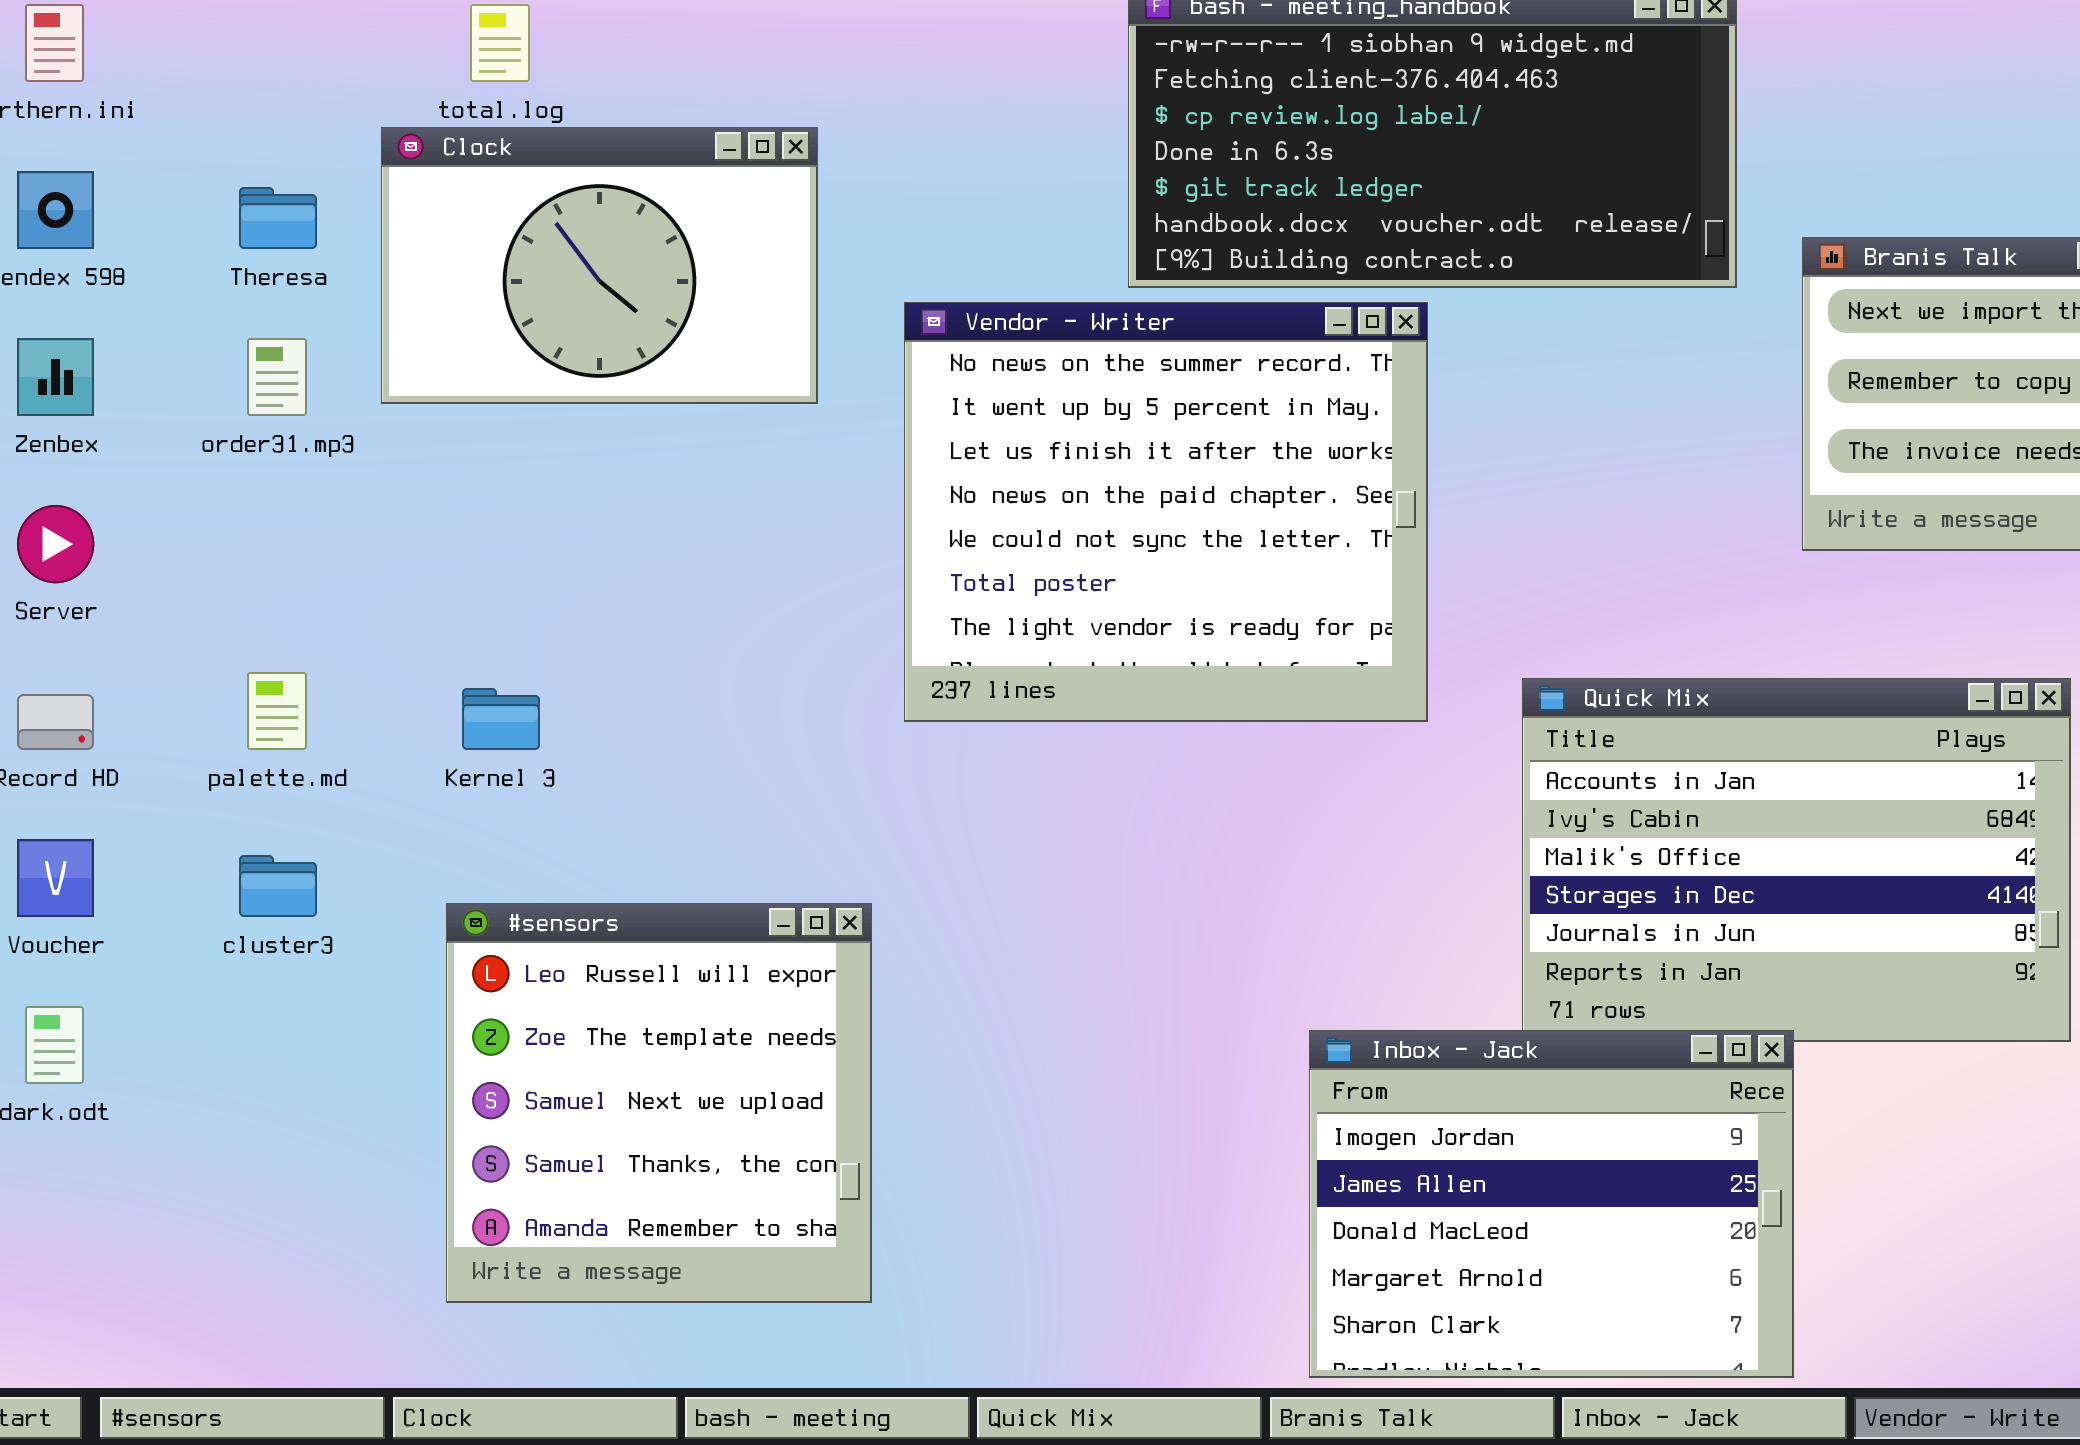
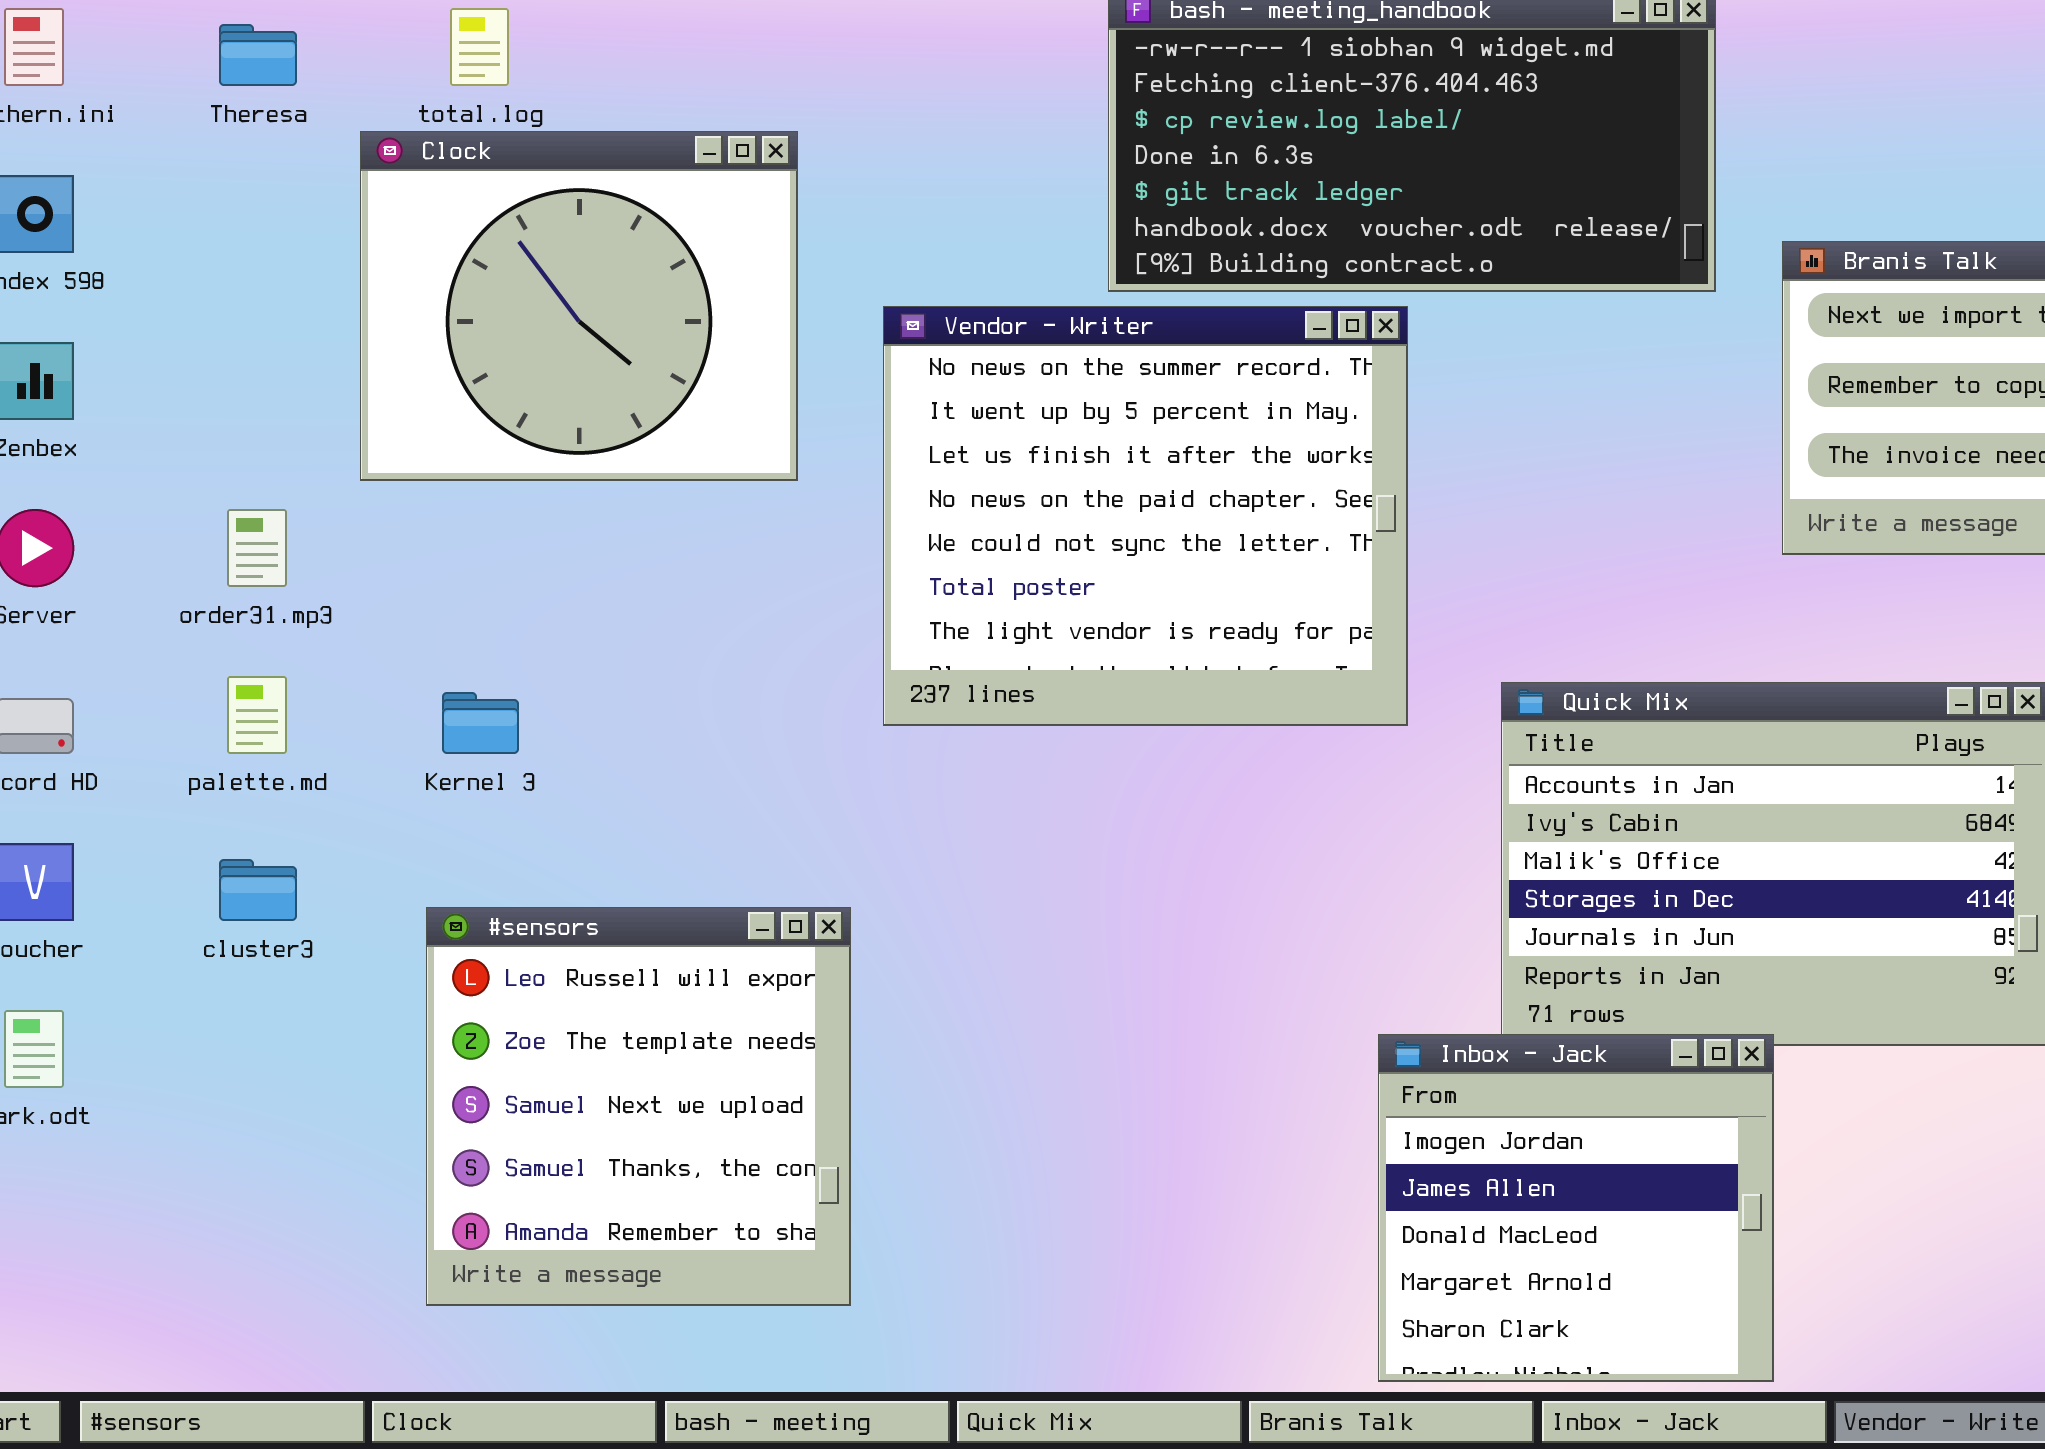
Clock: [381,127,818,404] -> [360,131,798,481], resized
Theresa: [239,187,317,249] -> [219,24,297,86], moved
order31.mp3: [247,338,307,416] -> [227,509,287,587], moved
Inbox - Jack: [1309,1030,1794,1378] -> [1378,1034,1774,1382], resized

